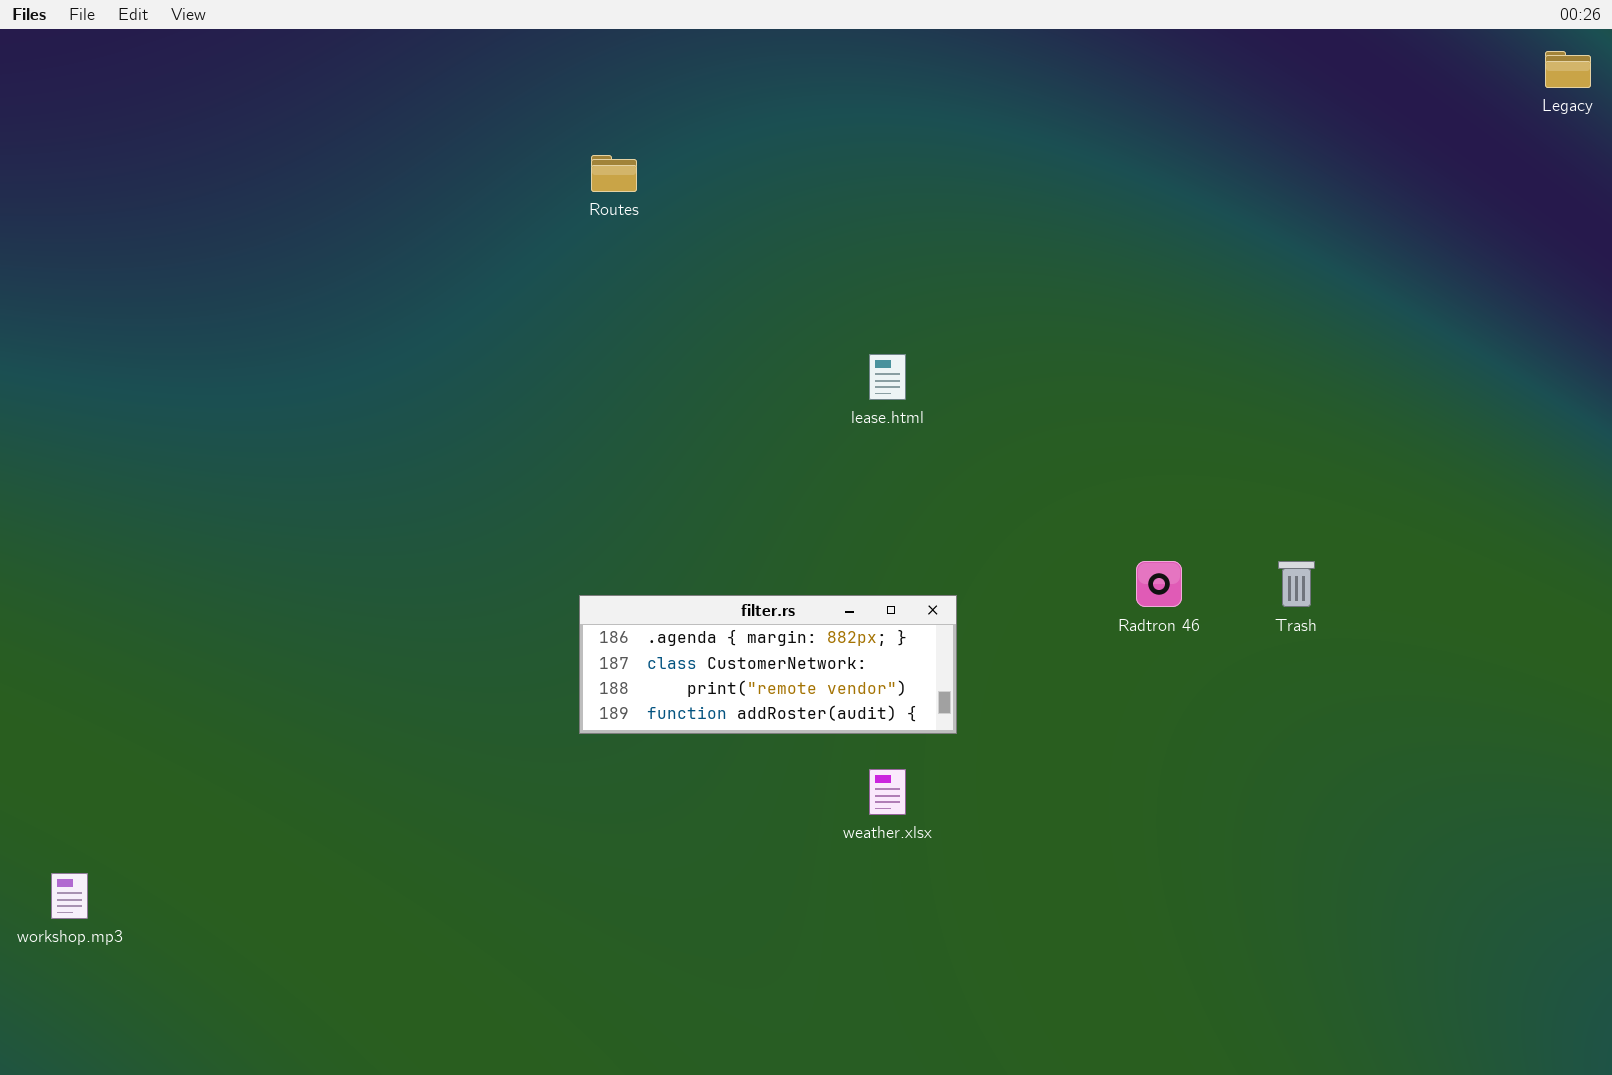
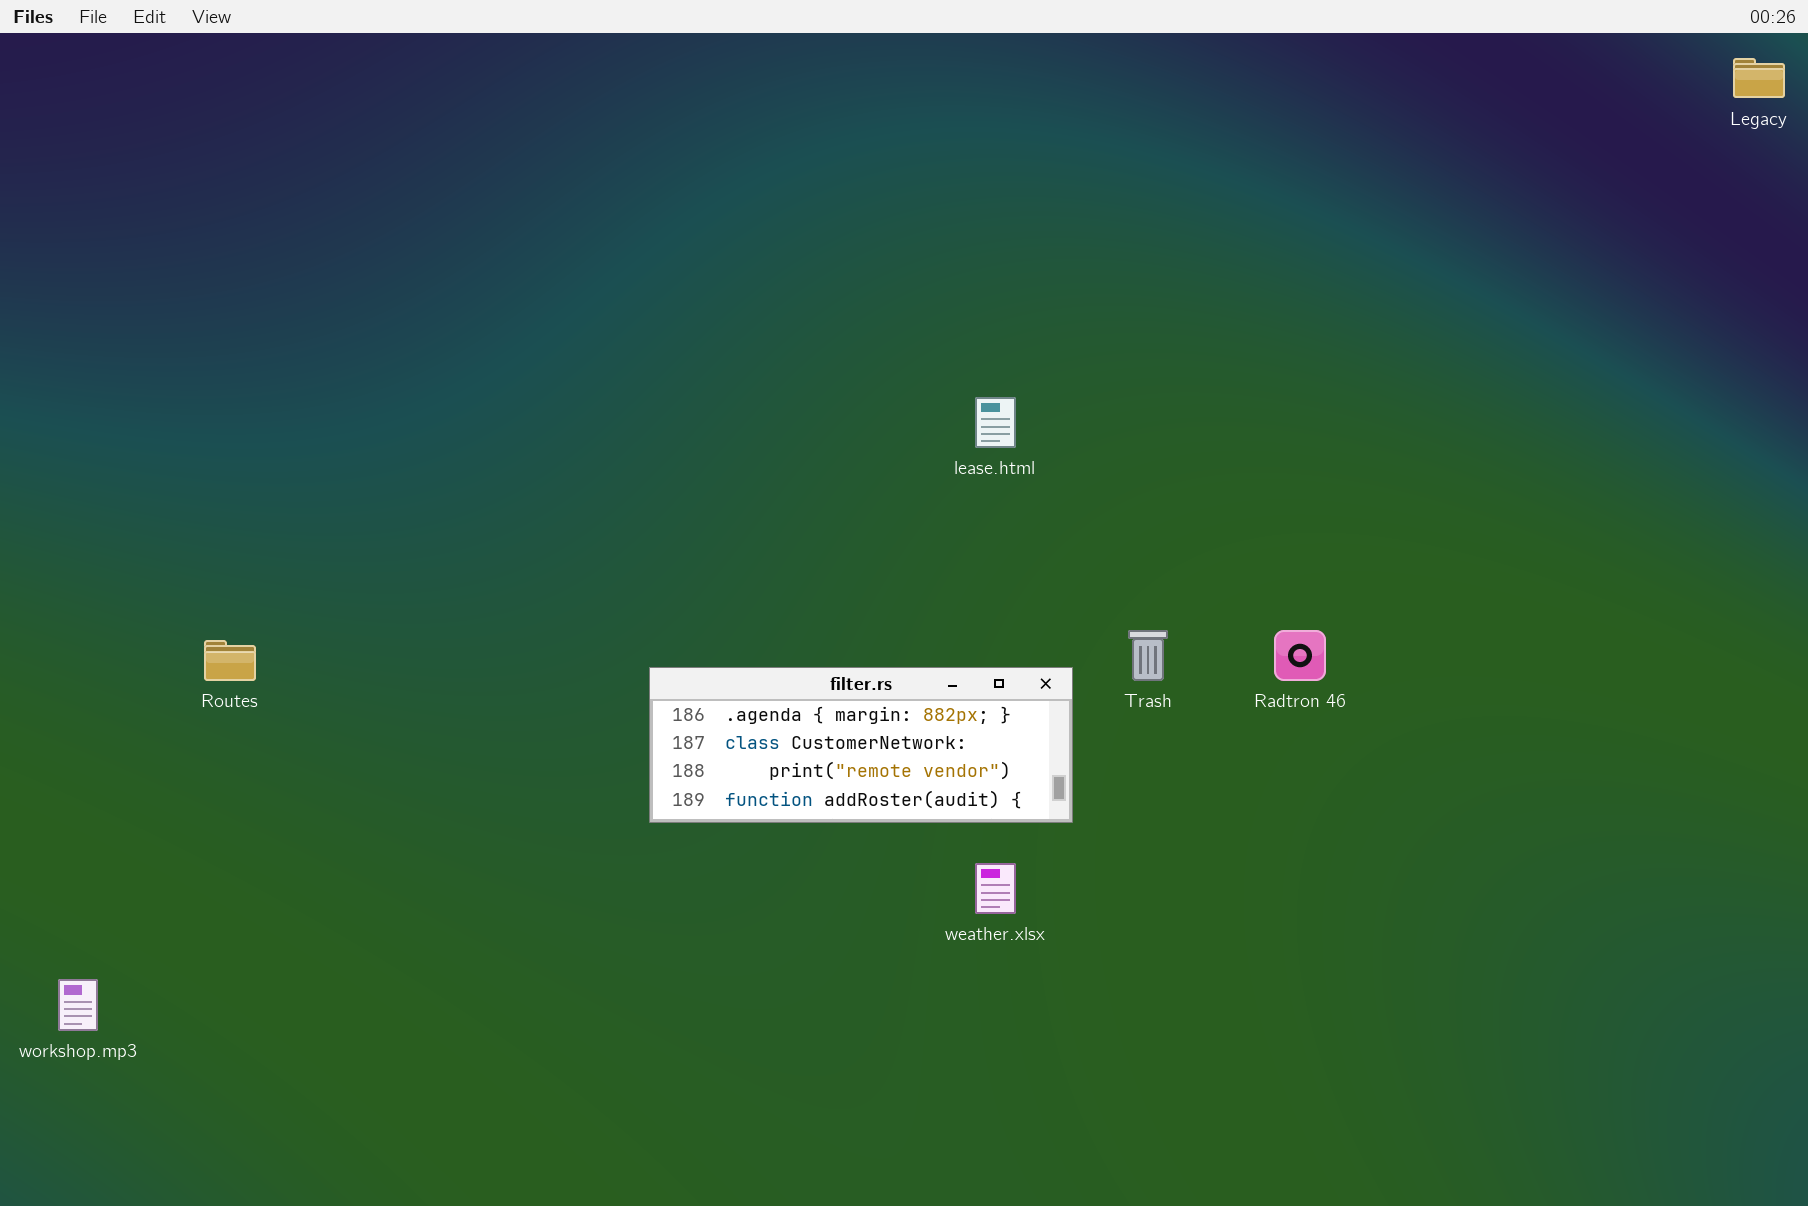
Routes: [591,155,637,192] -> [204,640,256,681], moved
Trash: [1278,561,1315,607] -> [1128,630,1168,681], moved

